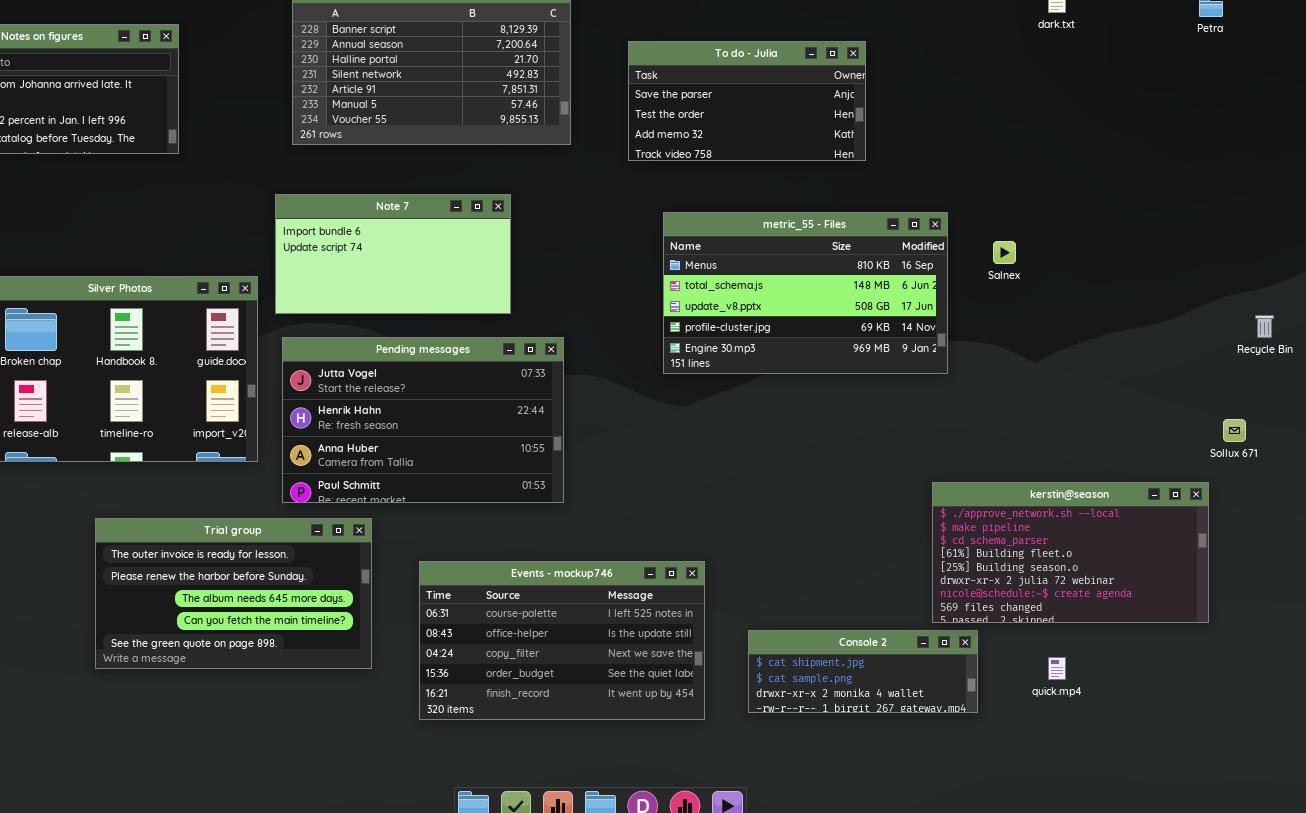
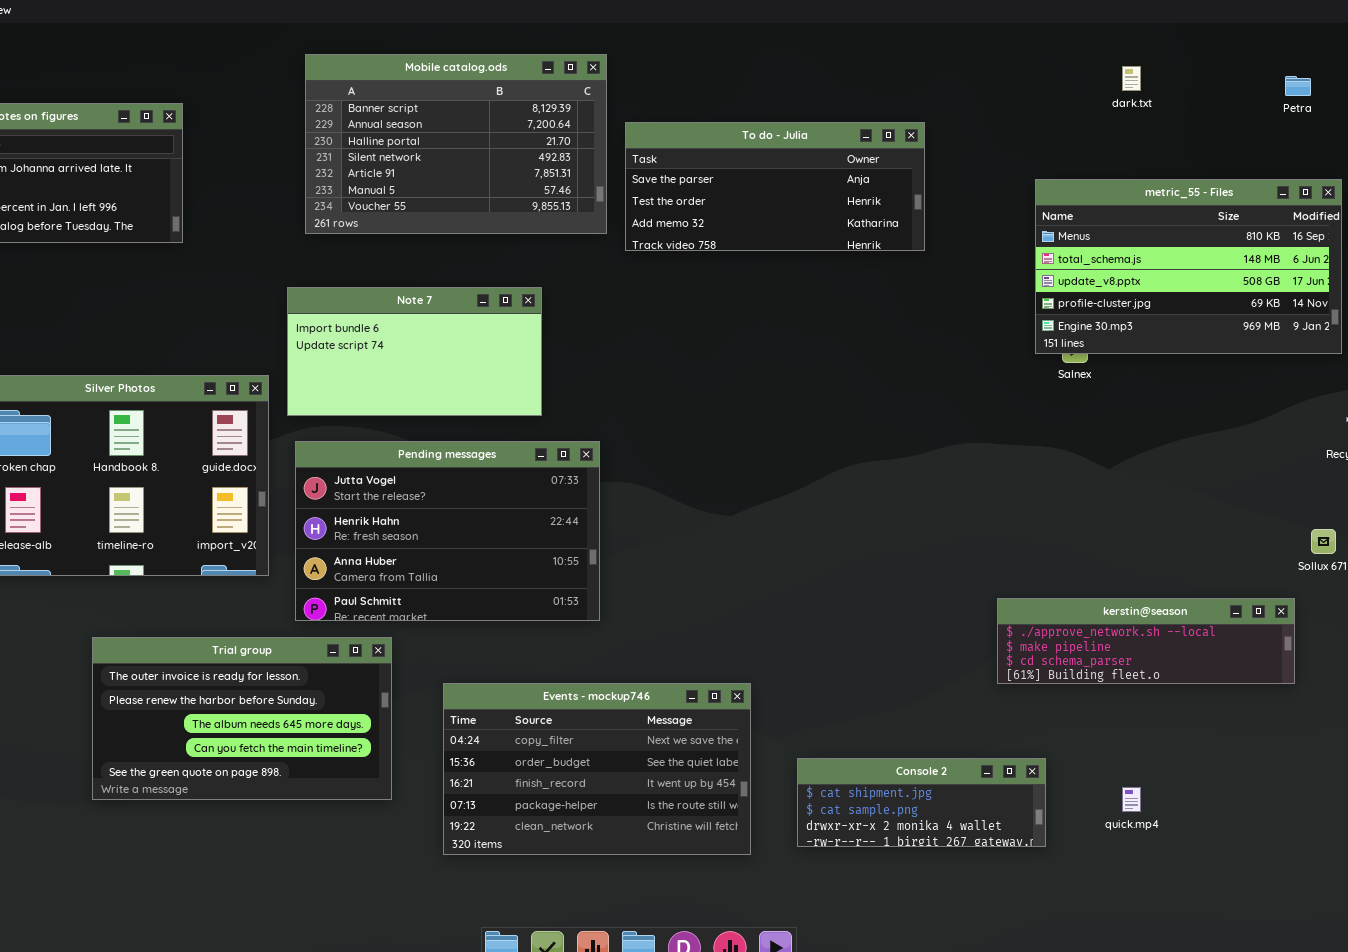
To do - Julia: [628,41,866,161] -> [625,122,925,251], resized
metric_55 - Files: [663,212,948,374] -> [1035,179,1342,354], moved
kerstin@season: [932,482,1209,623] -> [997,598,1295,684], resized
Events - mockup746: [419,561,705,720] -> [443,683,751,855], scrolled down 2 rows

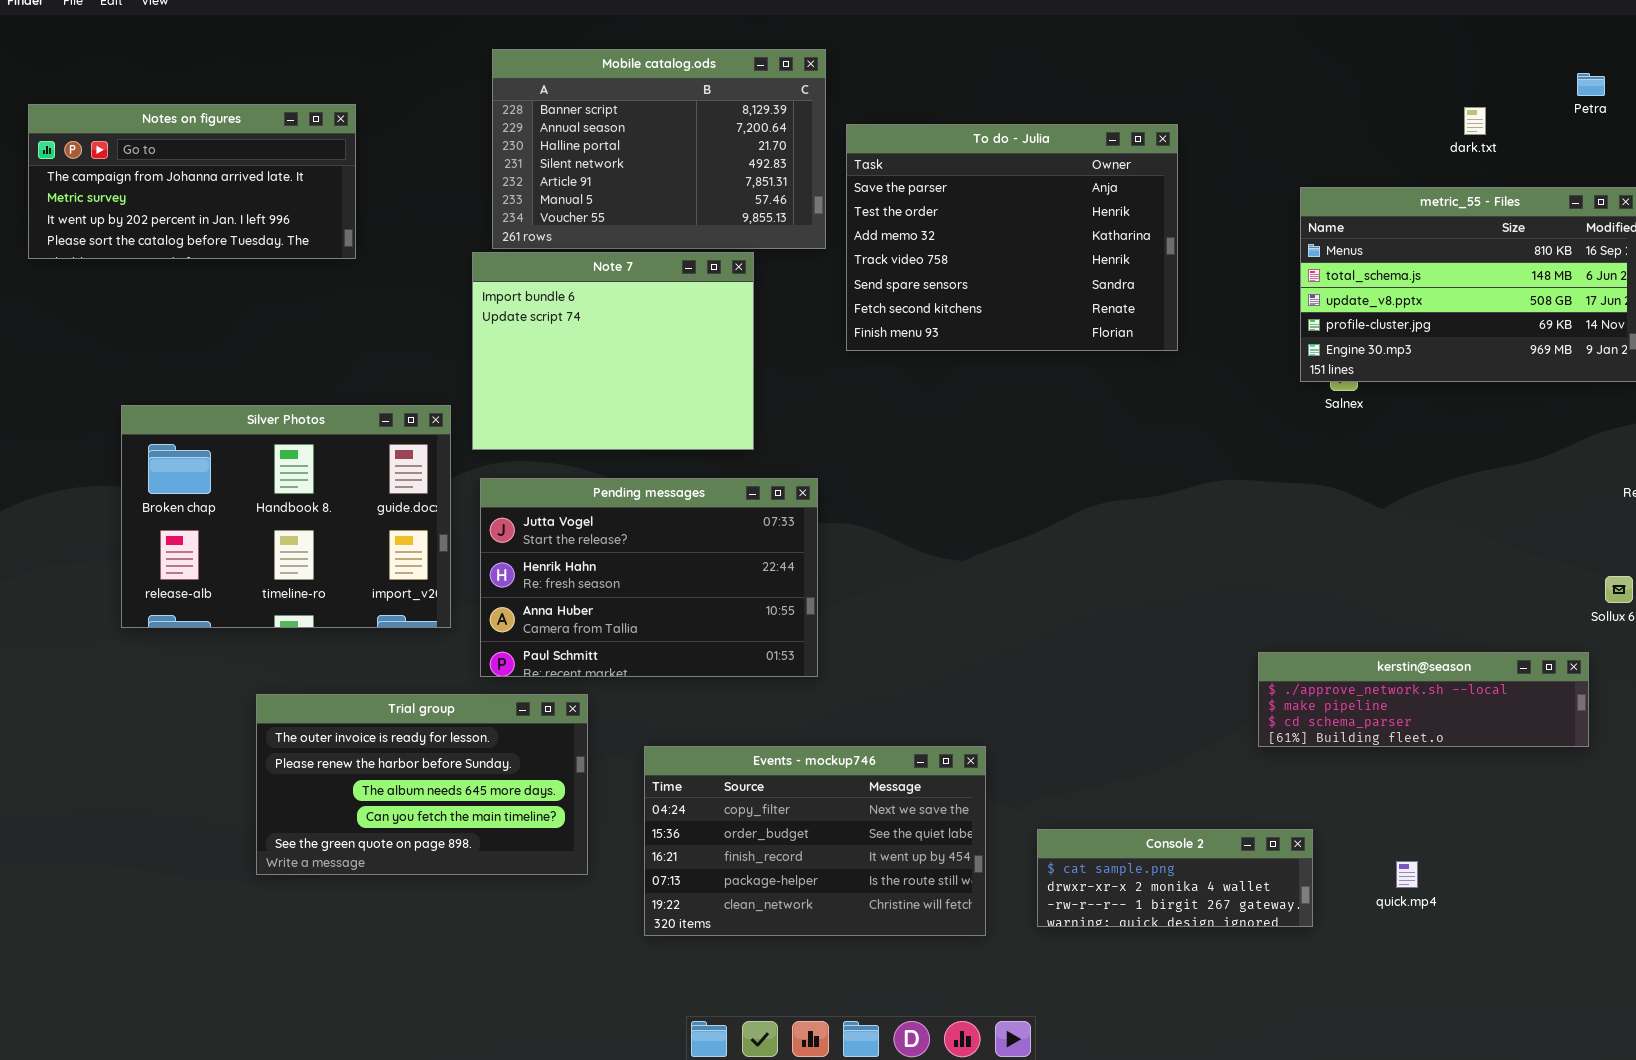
dark.txt: [1122,66,1141,91] -> [1464,107,1486,135], moved
To do - Julia: [625,122,925,251] -> [846,124,1178,351], resized
Note 7: [287,287,542,416] -> [472,252,754,450], resized
Console 2: [797,758,1046,847] -> [1037,829,1313,927], scrolled down 1 row

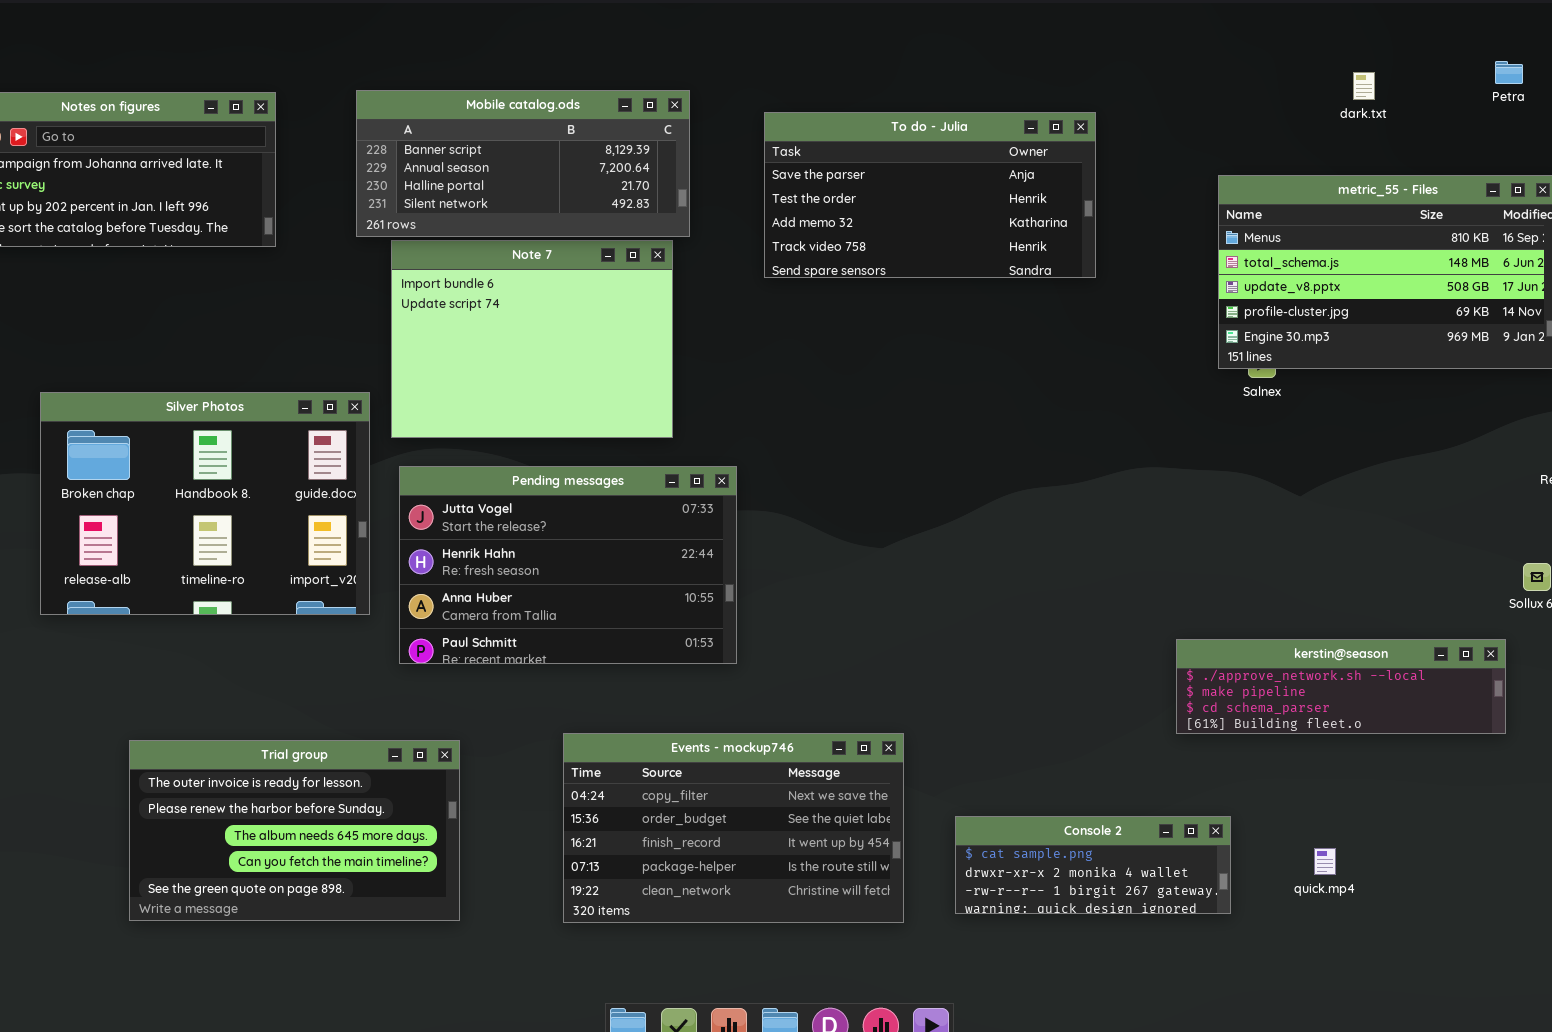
Mobile catalog.ods: [492,49,826,249] -> [356,90,690,237], moved, resized
dark.txt: [1464,107,1486,135] -> [1353,72,1375,100], moved
To do - Julia: [846,124,1178,351] -> [764,112,1096,278], resized
Trial group: [256,694,588,875] -> [129,740,460,921], moved

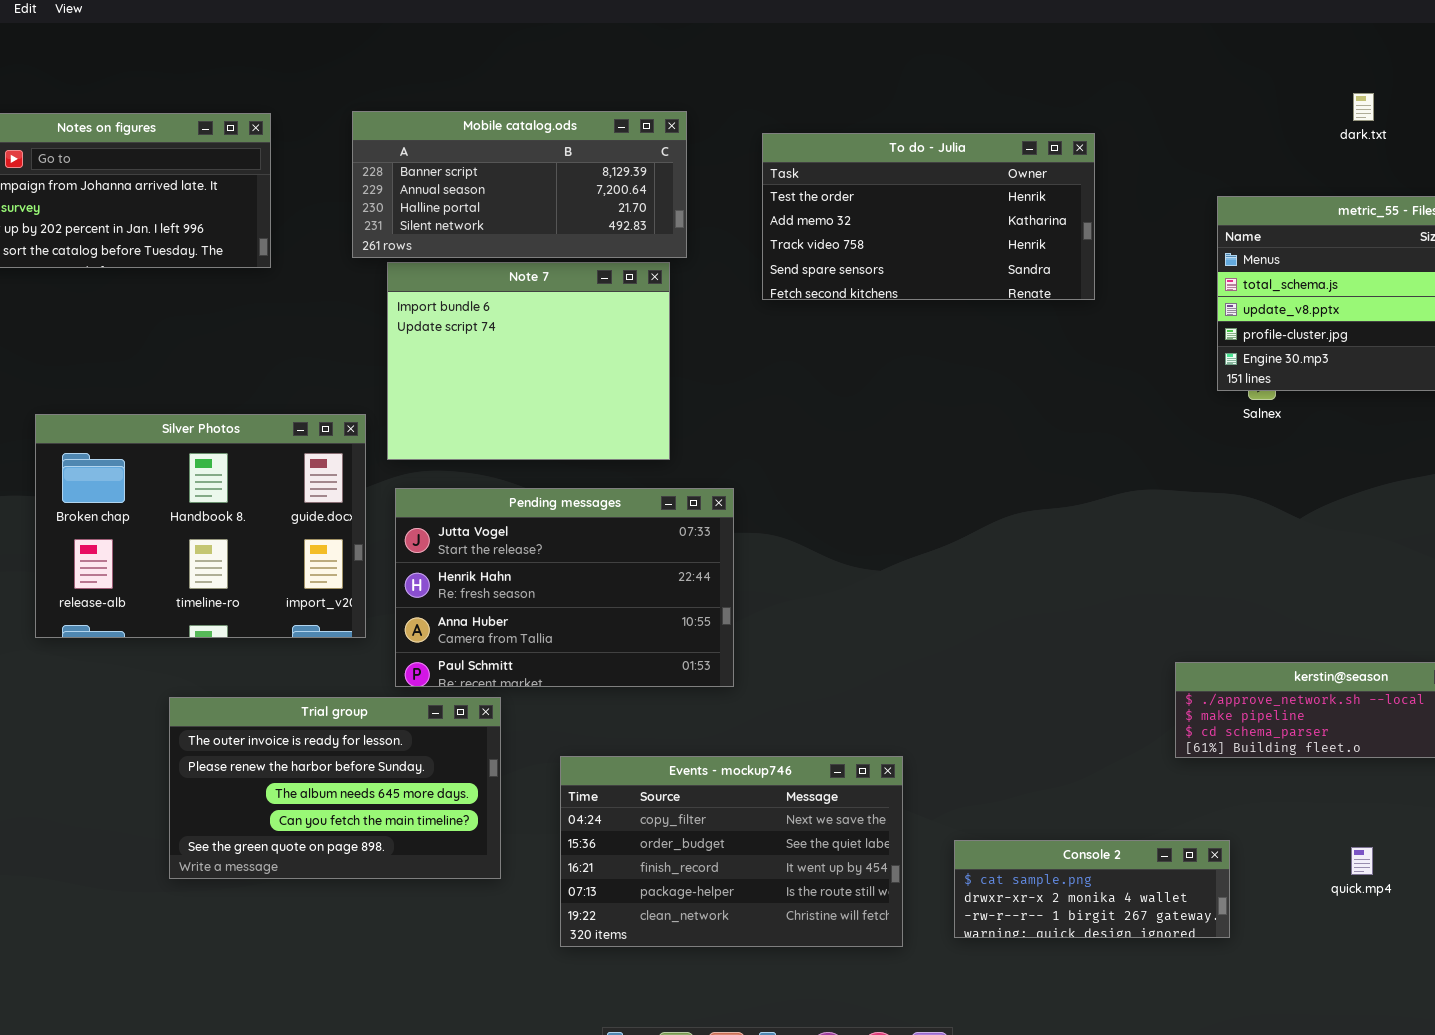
To do - Julia: [764,112,1096,278] -> [762,133,1095,300], scrolled down 1 row
Trial group: [129,740,460,921] -> [169,697,501,879], moved
quick.mp4: [1314,848,1336,875] -> [1351,847,1373,875], moved

